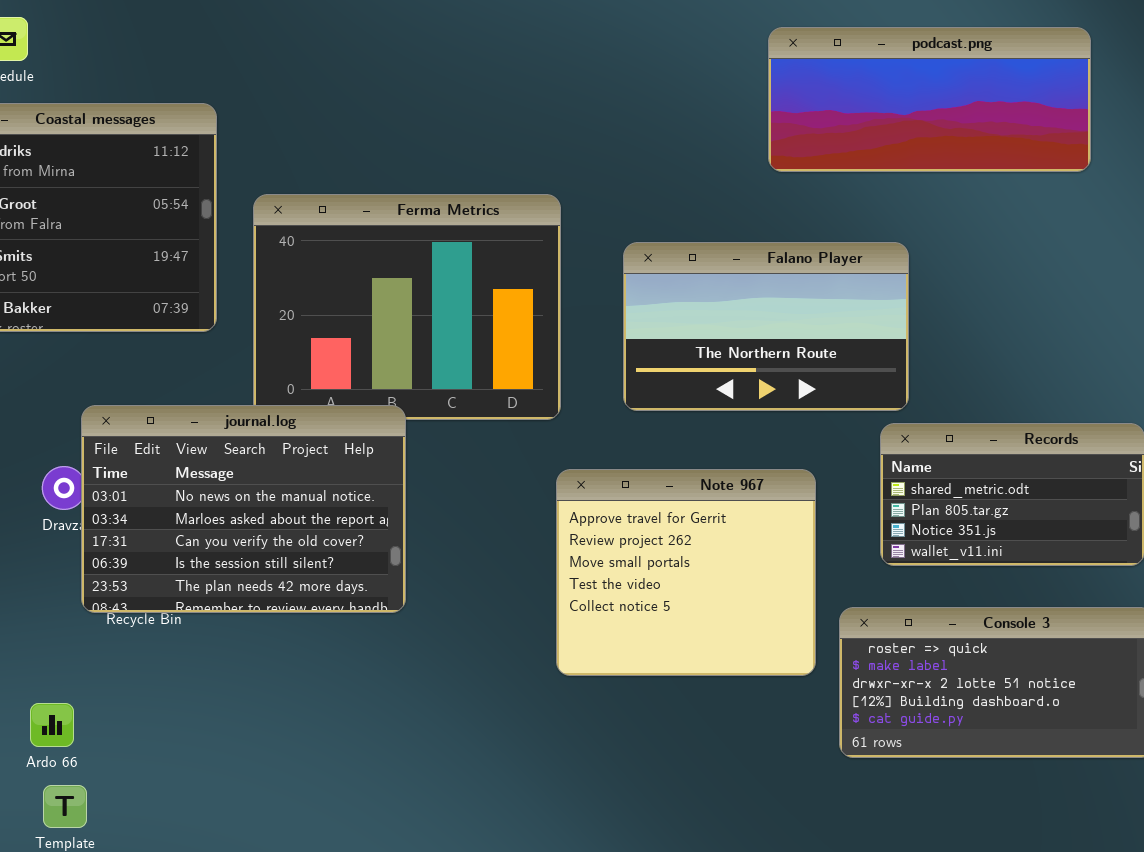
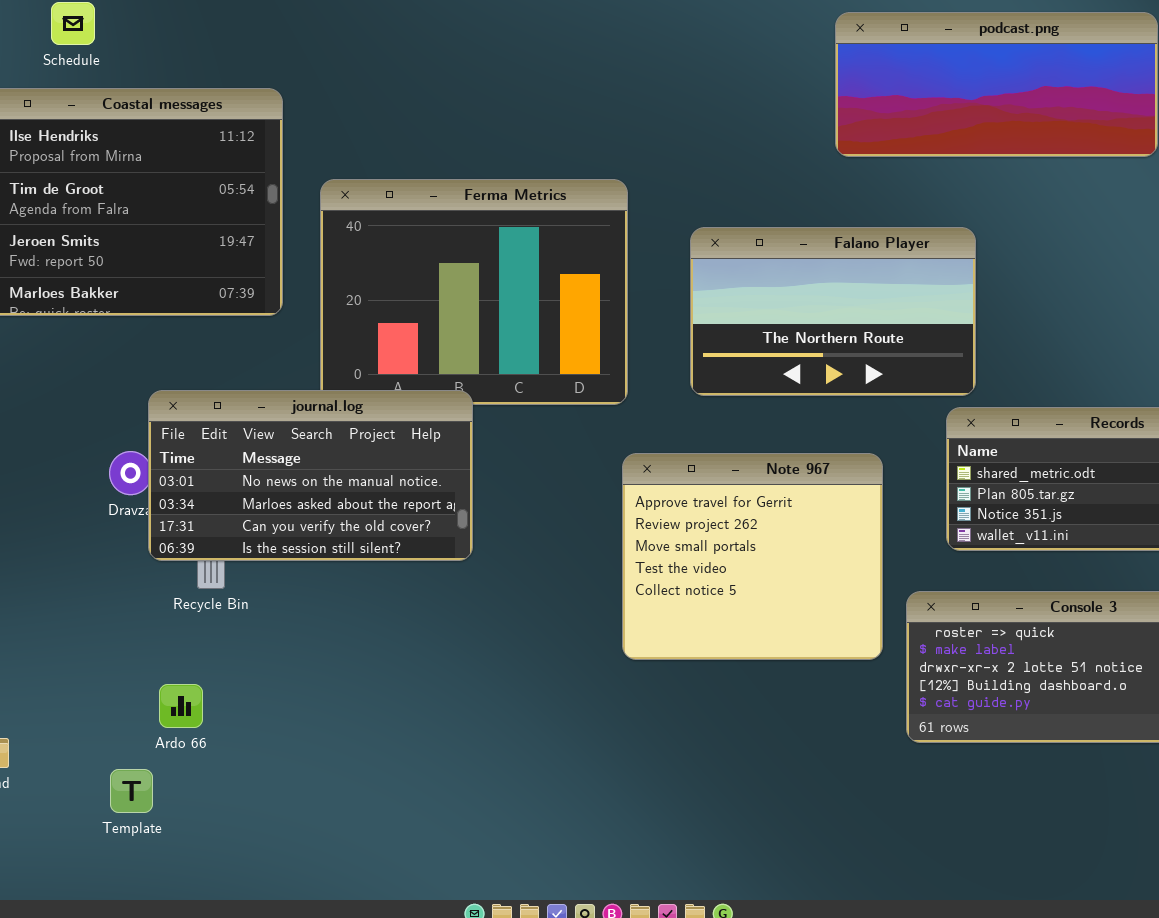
journal.log: [81,405,406,613] -> [148,390,473,561], resized
Ardo 66: [30,703,74,747] -> [159,684,203,728], moved

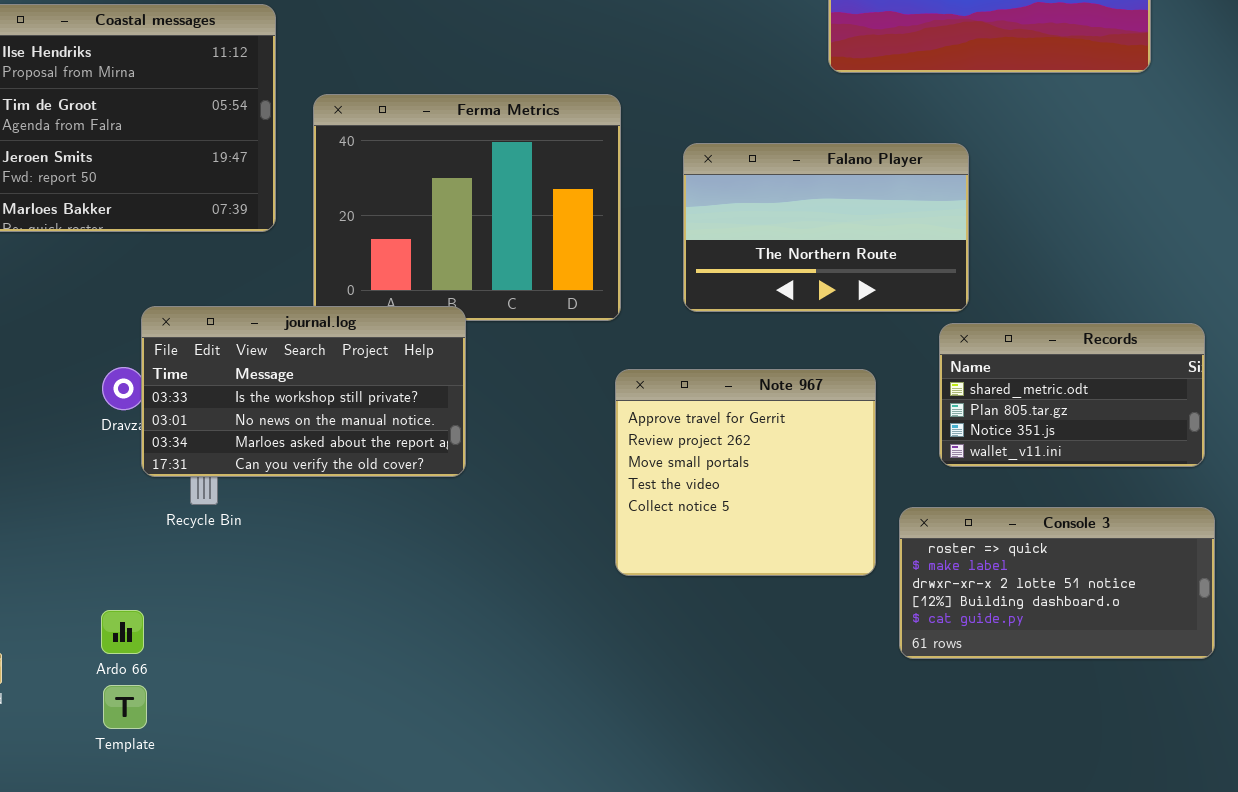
journal.log: [148,390,473,561] -> [141,306,466,477], scrolled up 1 row
Ardo 66: [159,684,203,728] -> [101,610,144,654], moved

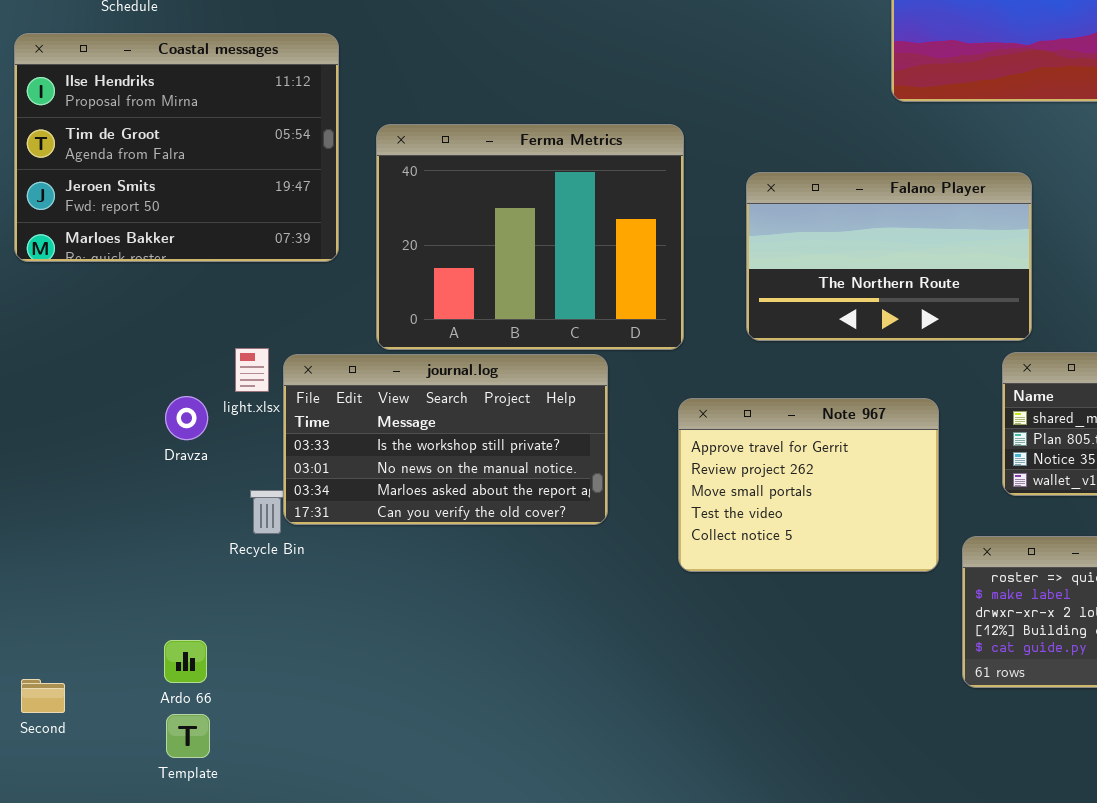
journal.log: [141,306,466,477] -> [283,354,608,525], moved
Note 967: [615,369,876,576] -> [678,398,939,572], resized

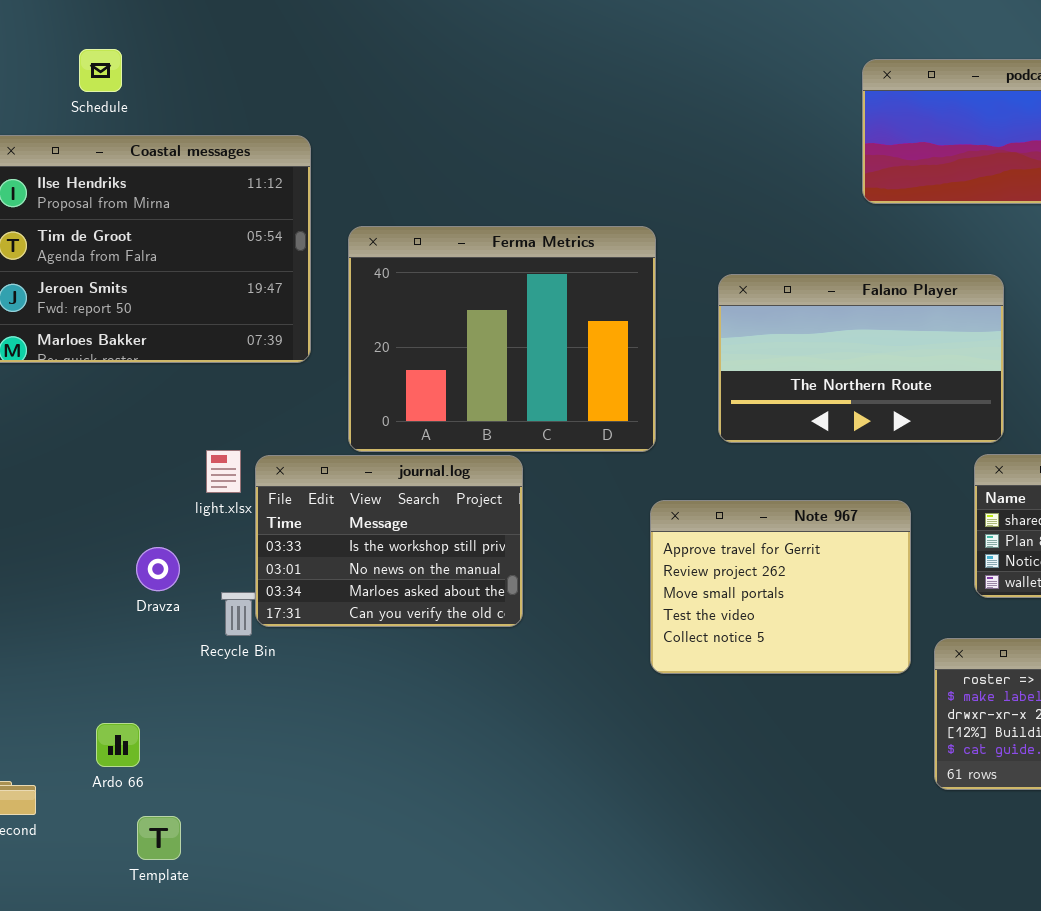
journal.log: [283,354,608,525] -> [255,455,523,627], resized
Dravza: [165,396,208,440] -> [136,547,180,591], moved
Ardo 66: [164,640,207,683] -> [96,723,140,767], moved

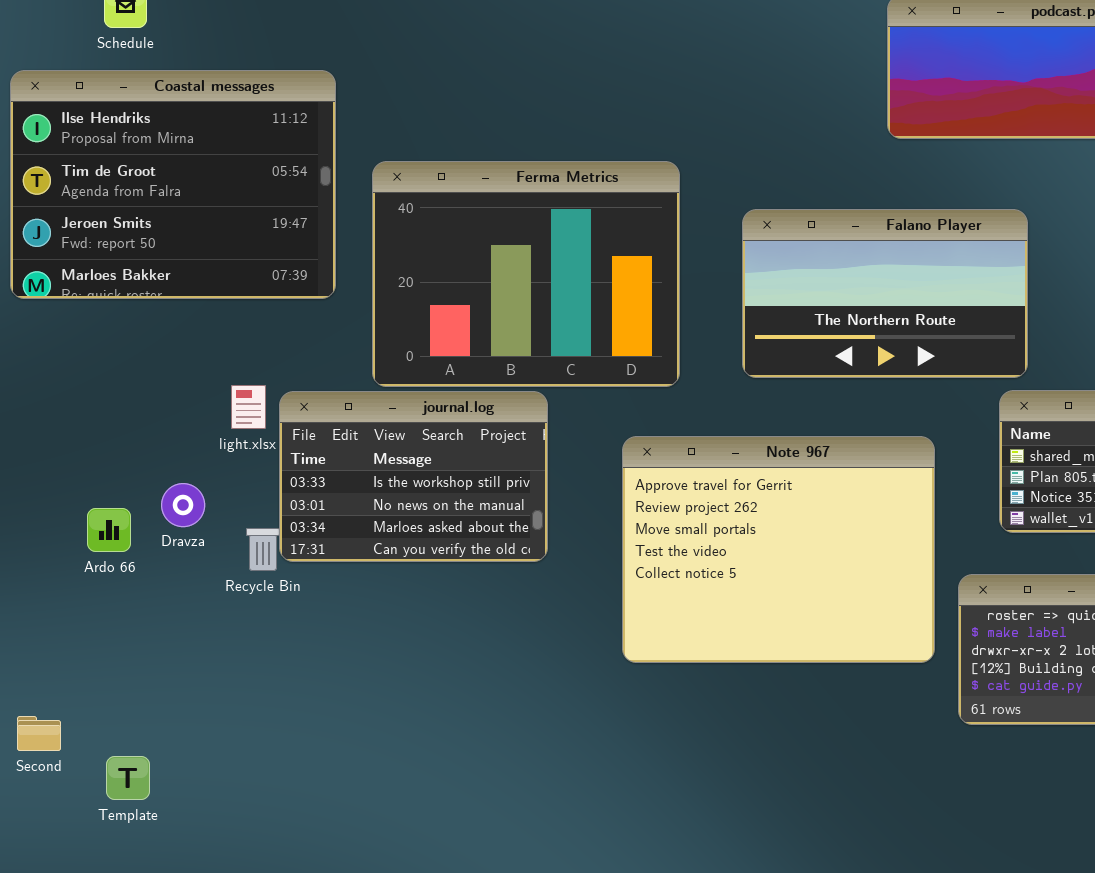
Note 967: [650,500,911,674] -> [622,436,935,663], resized
Ardo 66: [96,723,140,767] -> [87,508,131,552], moved
Template: [137,816,181,860] -> [106,756,150,800], moved

